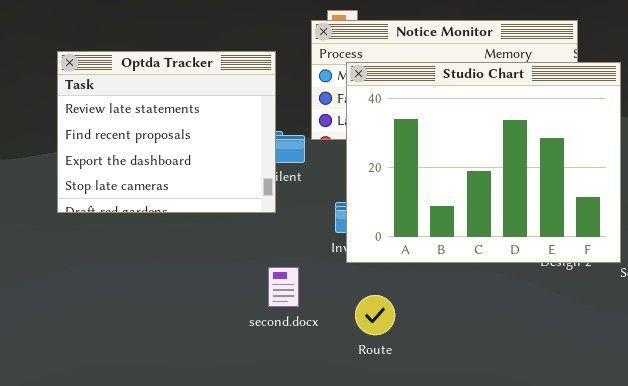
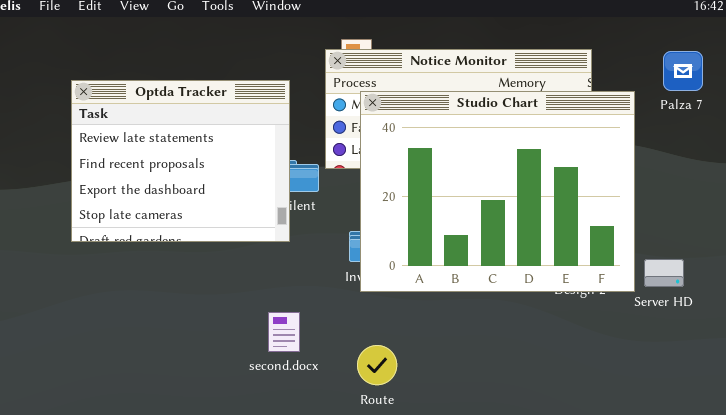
second.docx: [268,267,299,307] -> [268,312,300,352], moved
Route: [355,295,395,335] -> [357,345,397,385], moved

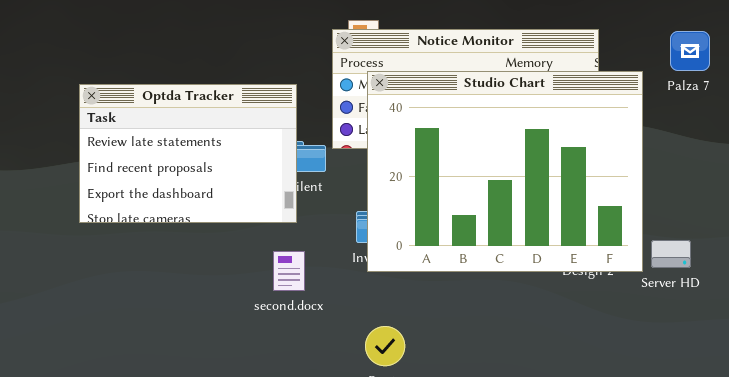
Optda Tracker: [71,80,290,242] -> [79,84,297,223], resized
second.docx: [268,312,300,352] -> [273,251,305,291], moved

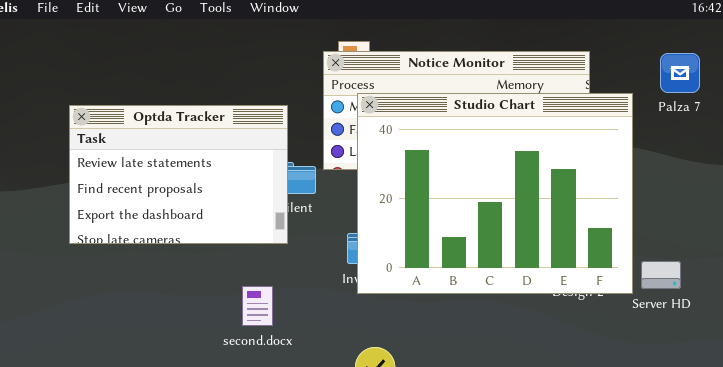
second.docx: [273,251,305,291] -> [242,286,273,326], moved

